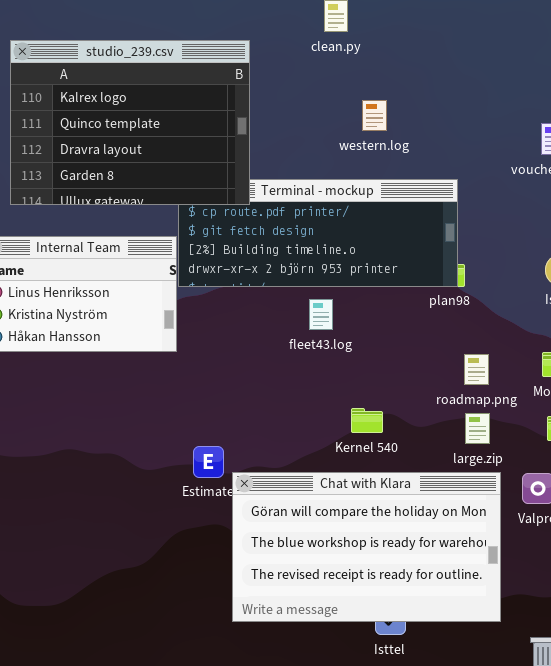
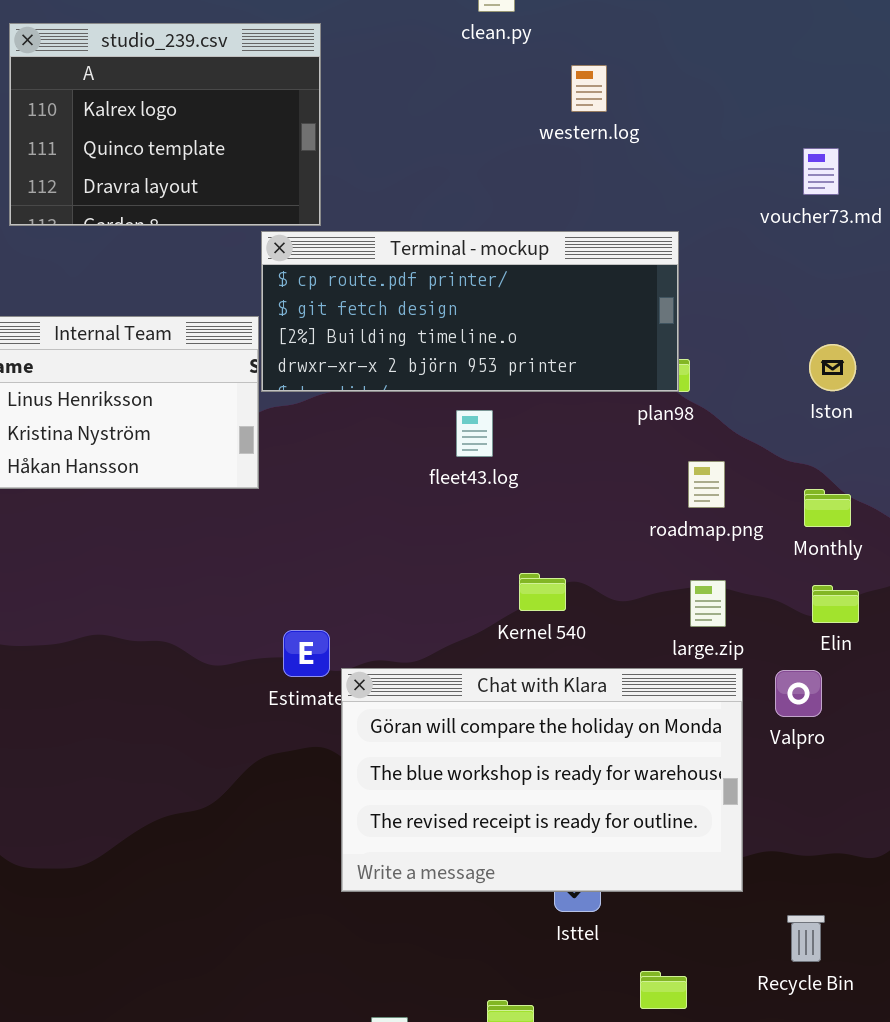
studio_239.csv: [10,40,250,205] -> [9,23,321,226], resized
western.log: [362,100,387,131] -> [571,65,607,112], moved
roadmap.png: [464,354,489,385] -> [688,461,725,508], moved

